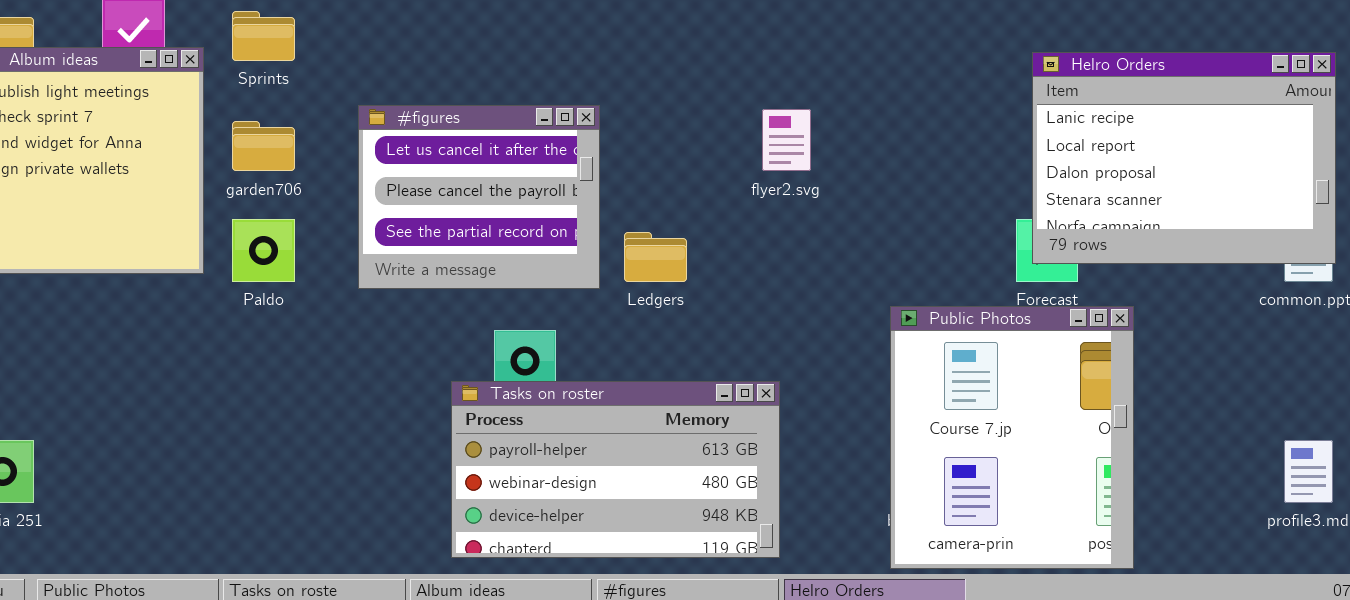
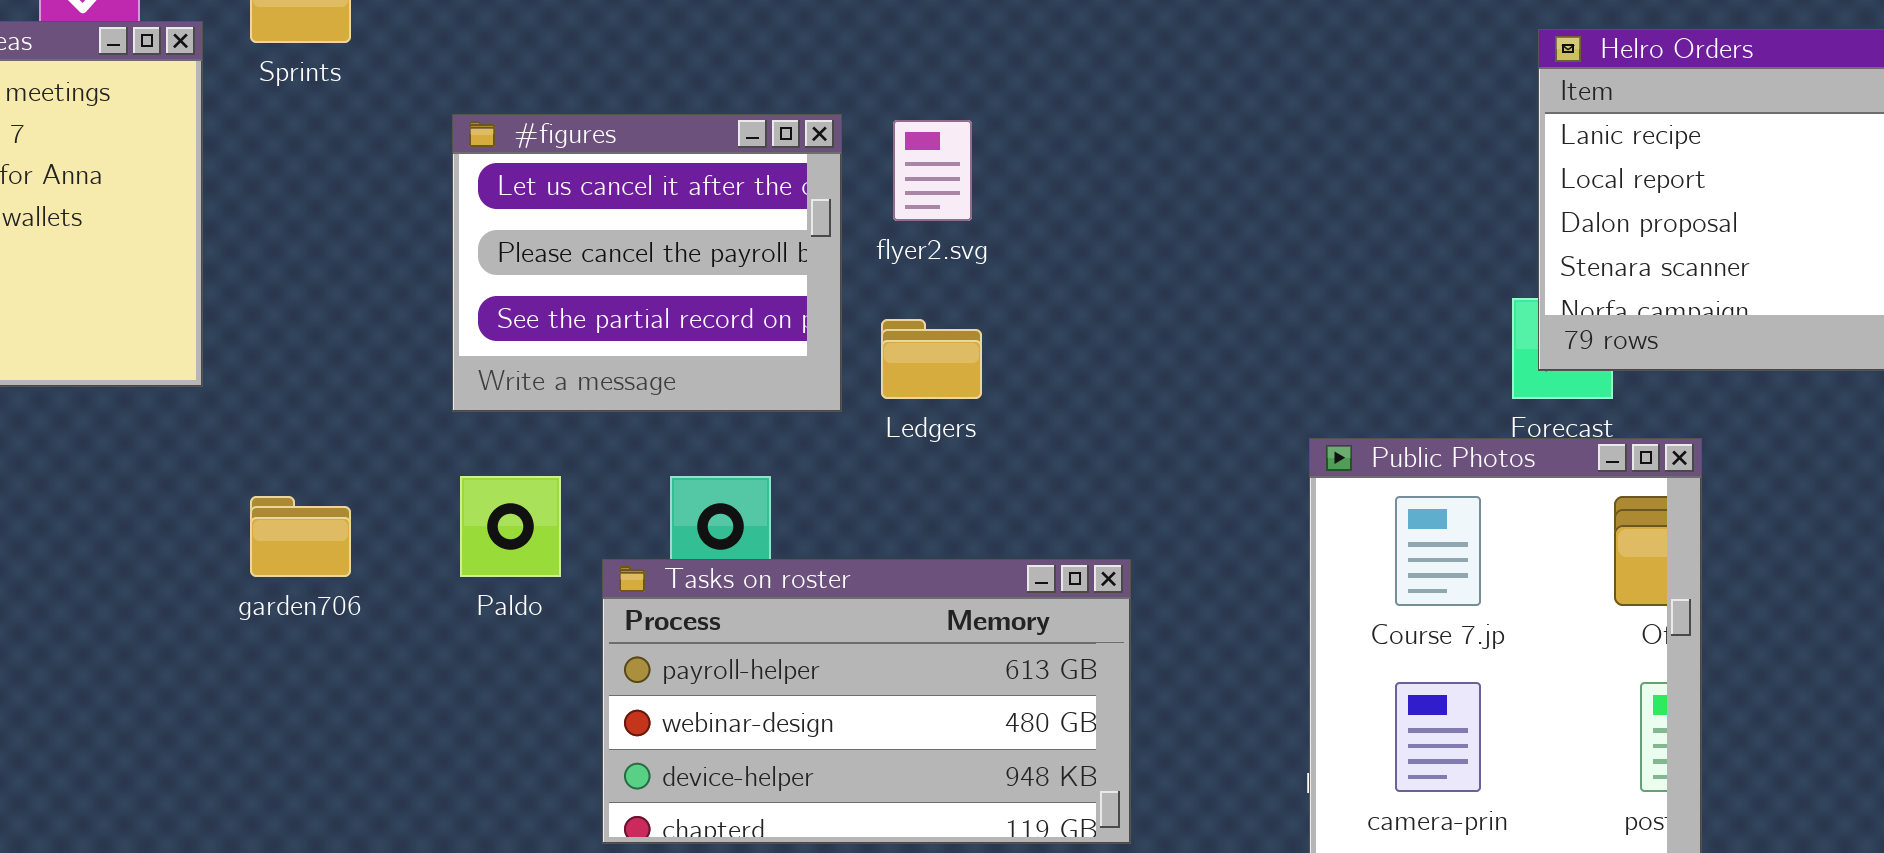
flyer2.svg: [762,109,811,171] -> [893,120,972,221], moved
garden706: [232,121,295,171] -> [250,496,351,577], moved
Paldo: [232,219,295,282] -> [460,476,561,577], moved

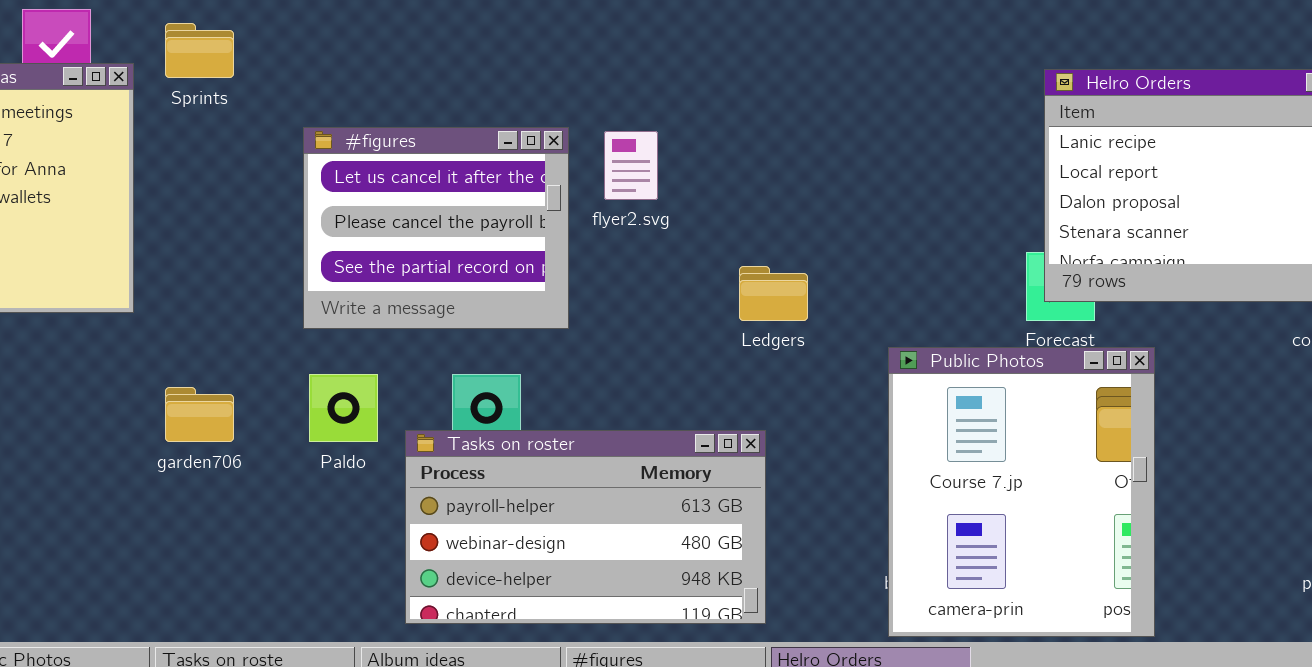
Ledgers: [881,319,982,399] -> [739,266,808,321], moved

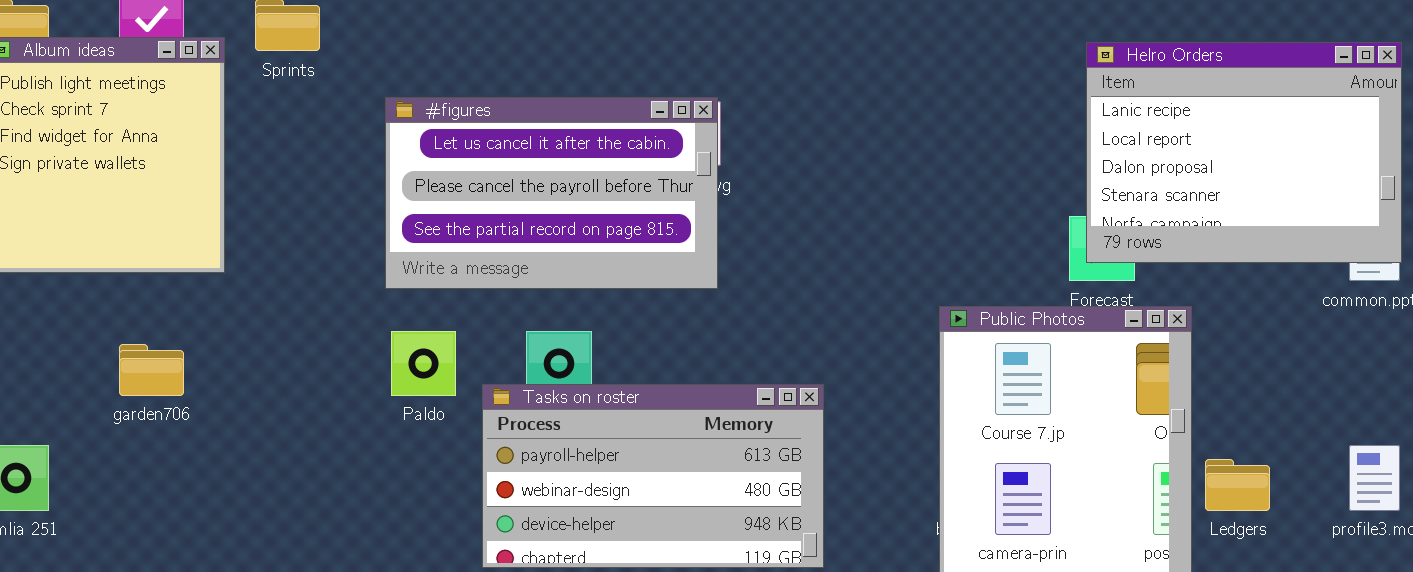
#figures: [303,127,569,329] -> [385,97,718,289], resized
Ledgers: [739,266,808,321] -> [1205,459,1270,511], moved
garden706: [165,387,234,442] -> [119,344,184,396], moved

